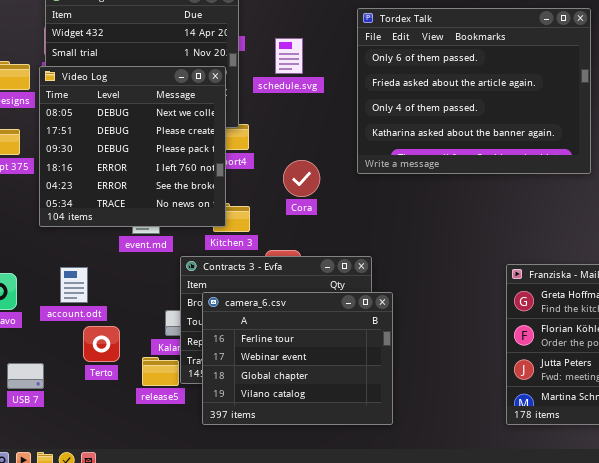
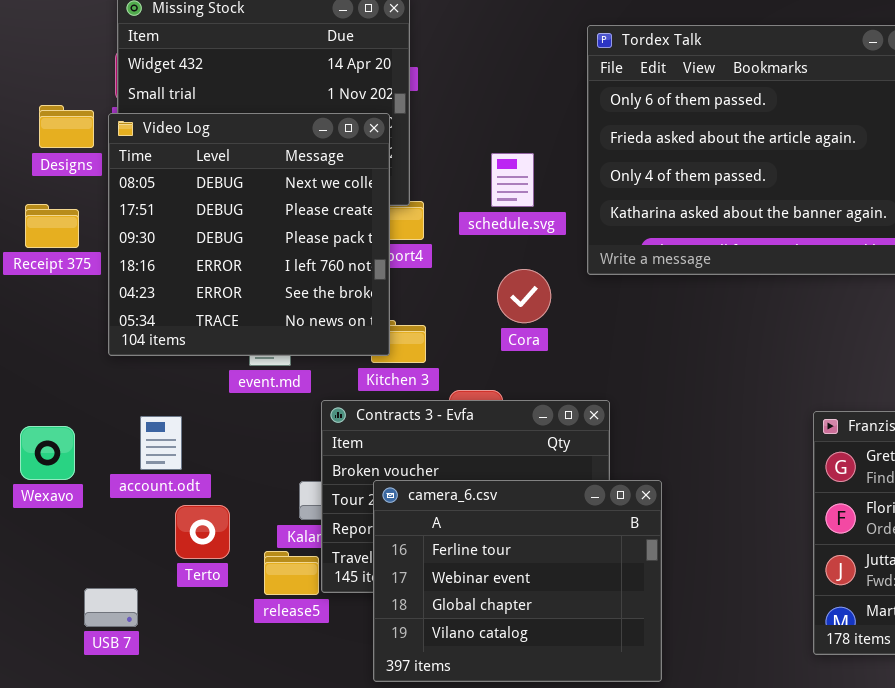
schedule.svg: [275,38,303,74] -> [491,153,534,207], moved
Cora: [283,160,320,197] -> [497,269,551,323], moved
camera_6.csv: [202,292,393,425] -> [373,480,662,682], moved
USB 7: [7,363,44,389] -> [84,588,138,627], moved

